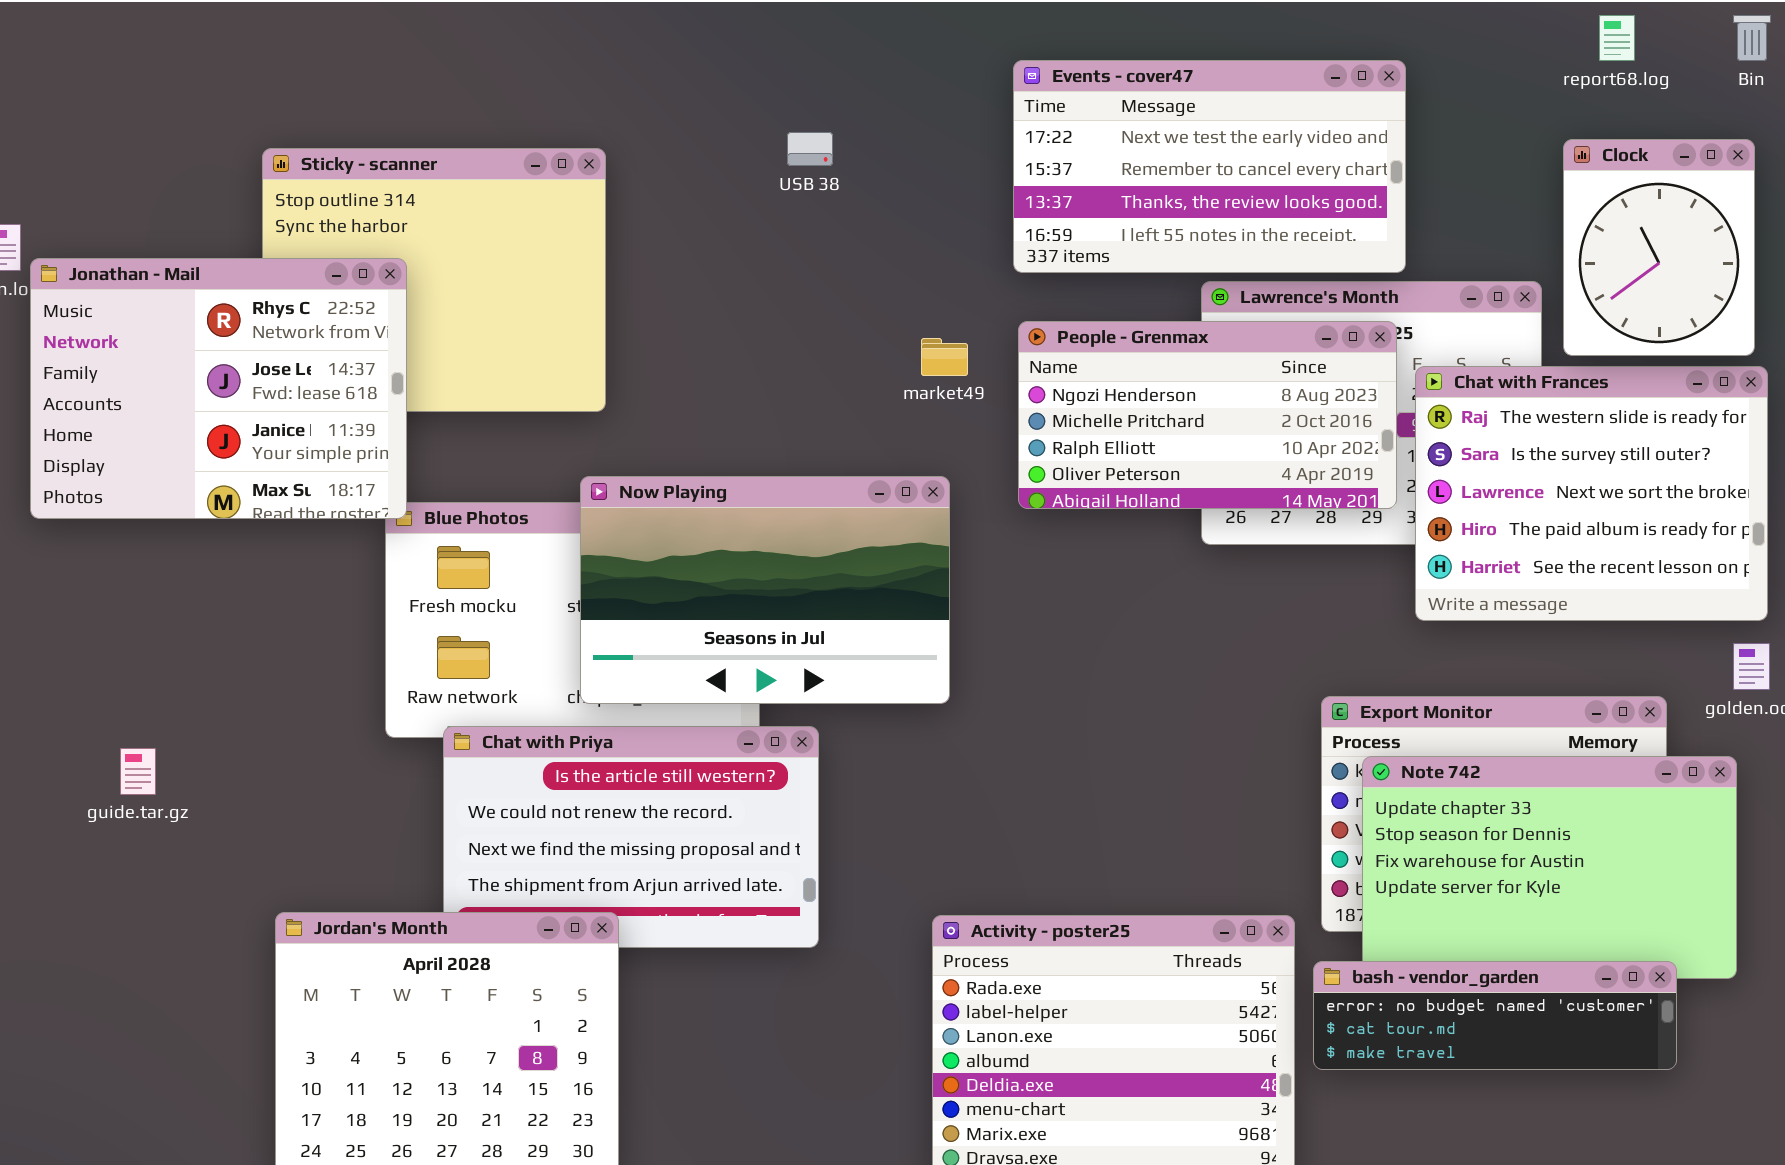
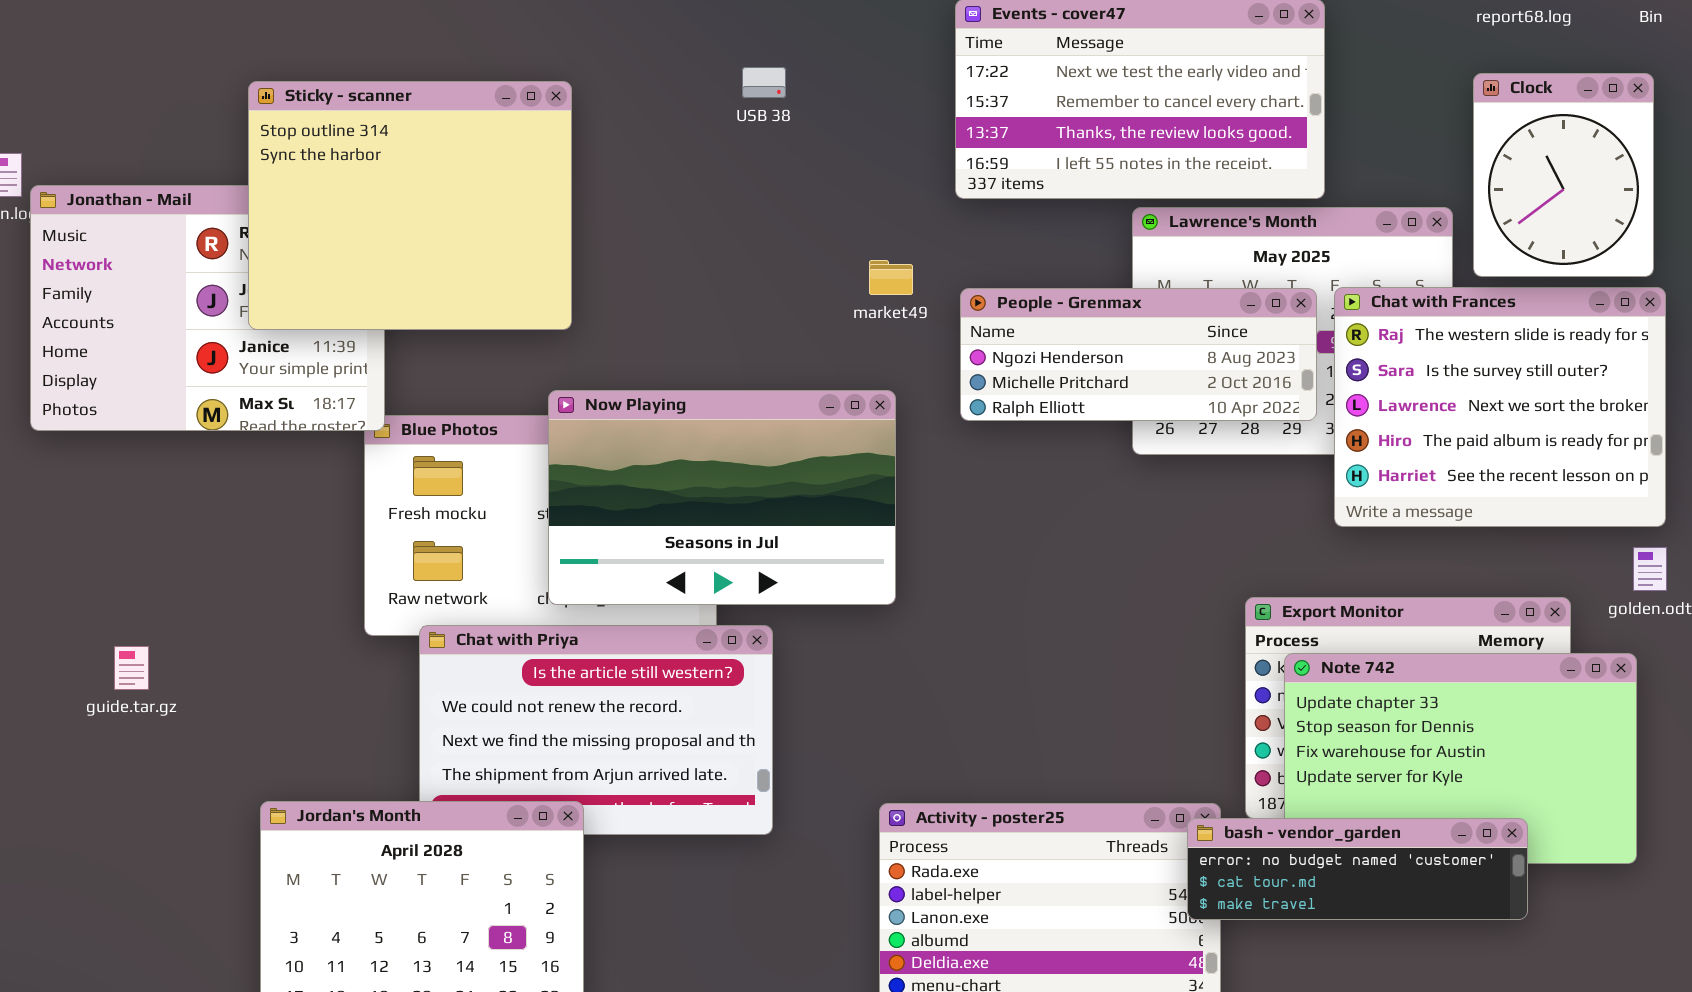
Sticky - scanner: [262,148,606,412] -> [248,81,572,330], raised
People - Grenmax: [1018,321,1397,509] -> [960,288,1317,421], resized
bash - vendor_garden: [1313,961,1677,1070] -> [1187,818,1528,920], moved

